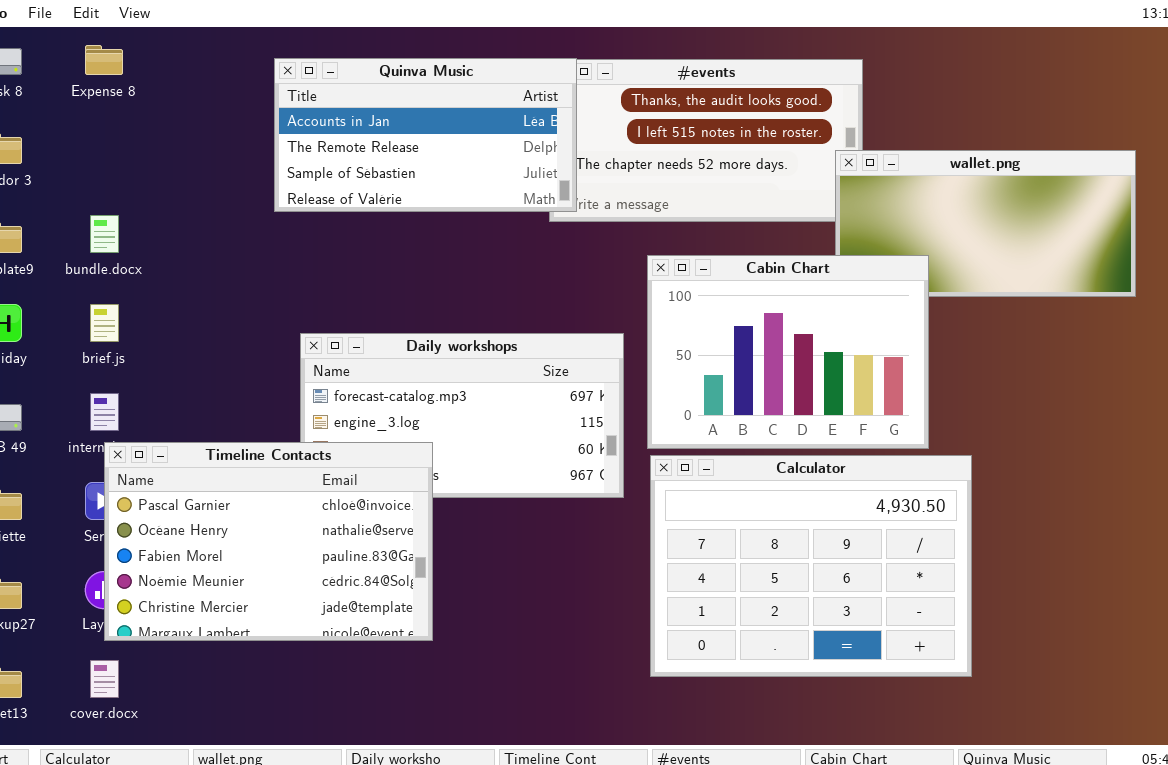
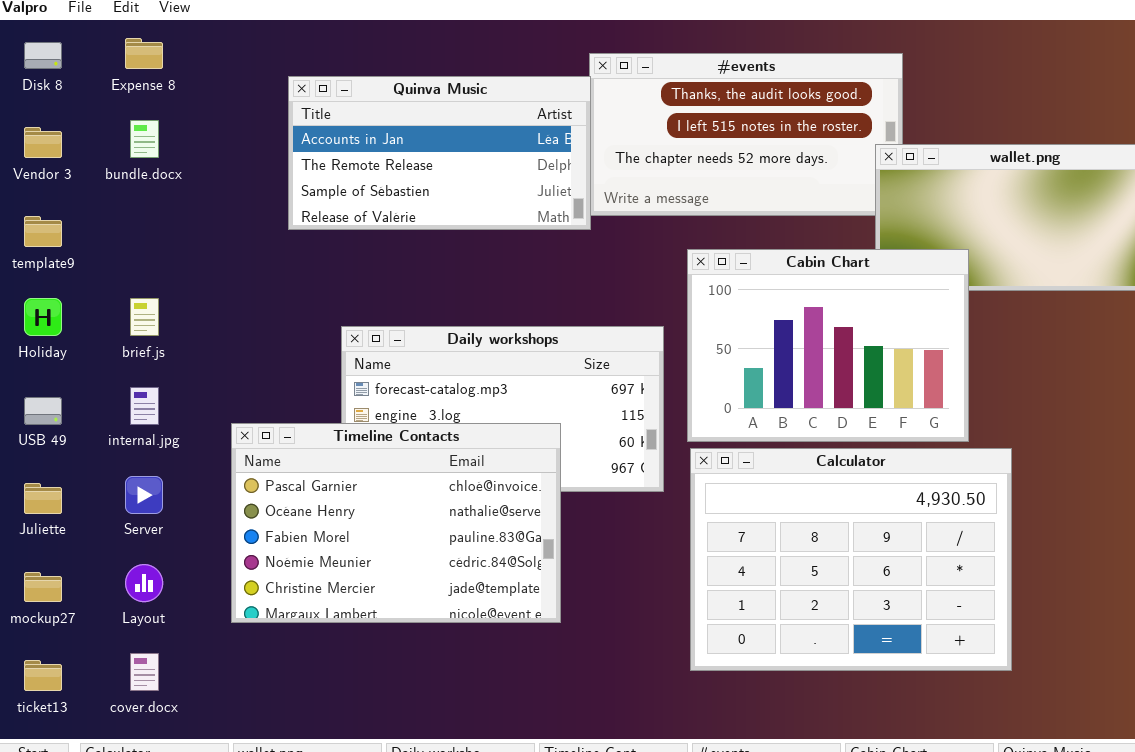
Quinva Music: [274,58,577,212] -> [288,76,591,230], moved
bundle.docx: [90,215,119,253] -> [130,120,159,158], moved
Timeline Contacts: [104,442,433,641] -> [231,423,561,623], moved

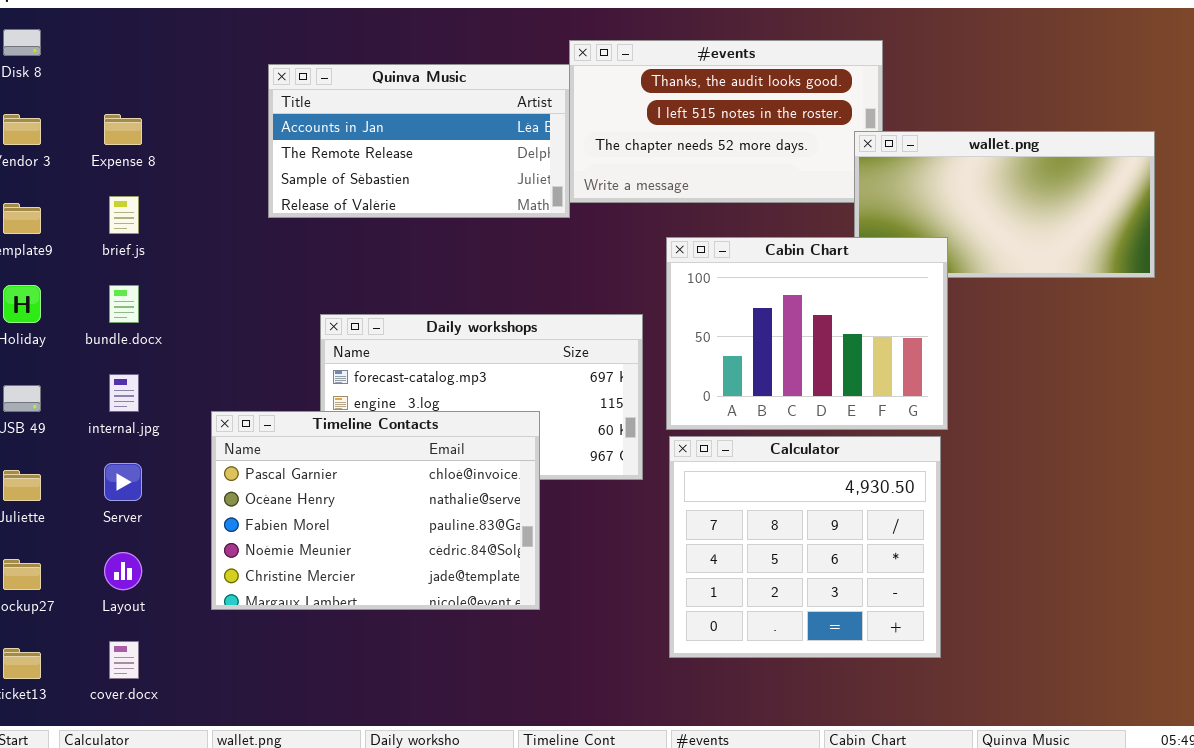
Expense 8: [125,38,163,69] -> [104,114,142,145], moved
bundle.docx: [130,120,159,158] -> [109,285,139,323], moved
brief.js: [130,298,159,336] -> [109,196,139,234], moved
Calculator: [690,448,1012,671] -> [669,436,941,658], resized

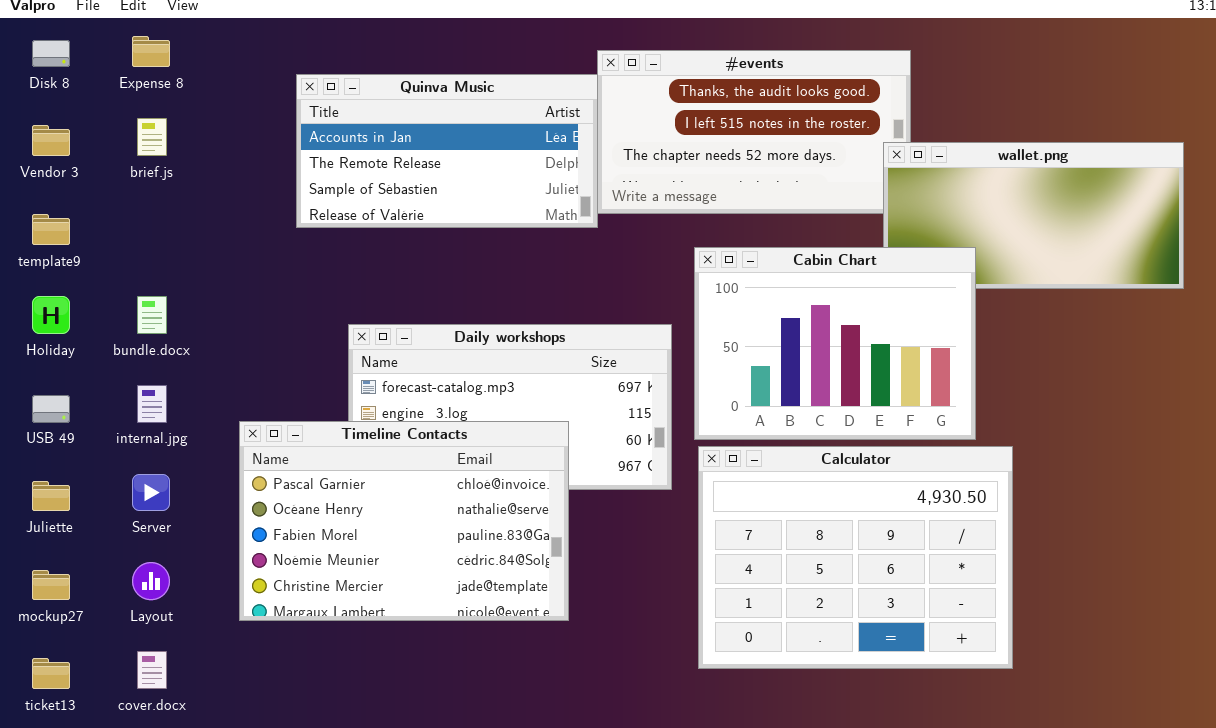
Expense 8: [104,114,142,145] -> [132,36,170,67], moved
brief.js: [109,196,139,234] -> [137,118,167,156], moved
Calculator: [669,436,941,658] -> [698,446,1013,669], resized

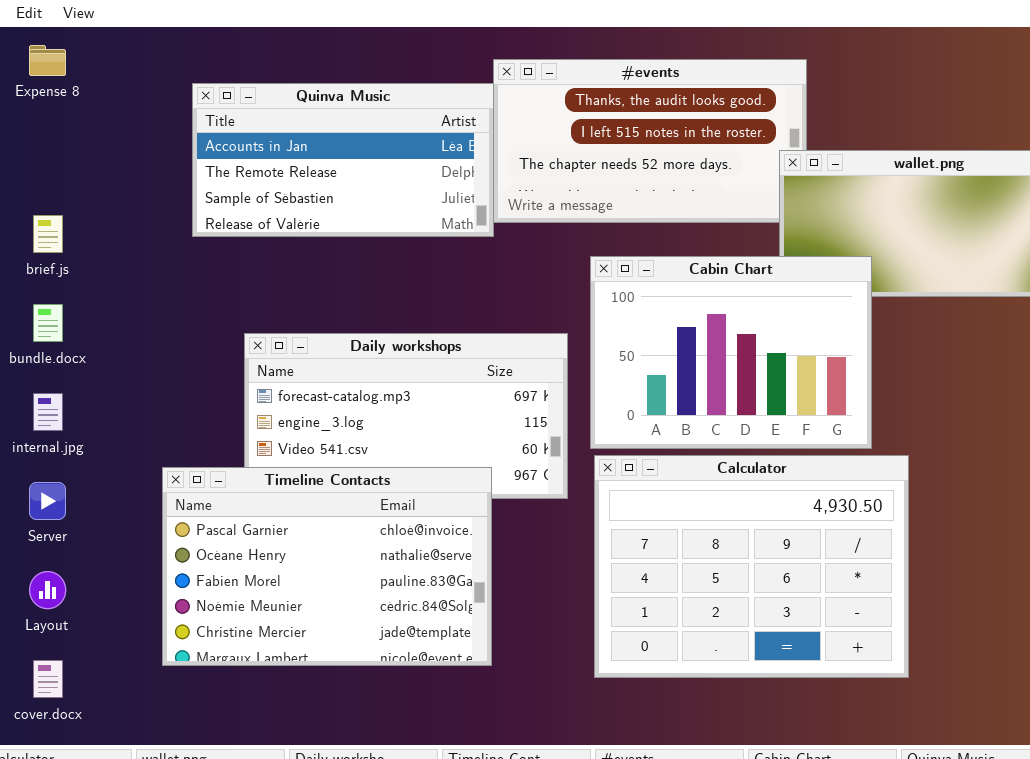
brief.js: [137,118,167,156] -> [33,215,63,253], moved
Timeline Contacts: [239,421,569,621] -> [162,467,492,666], moved

